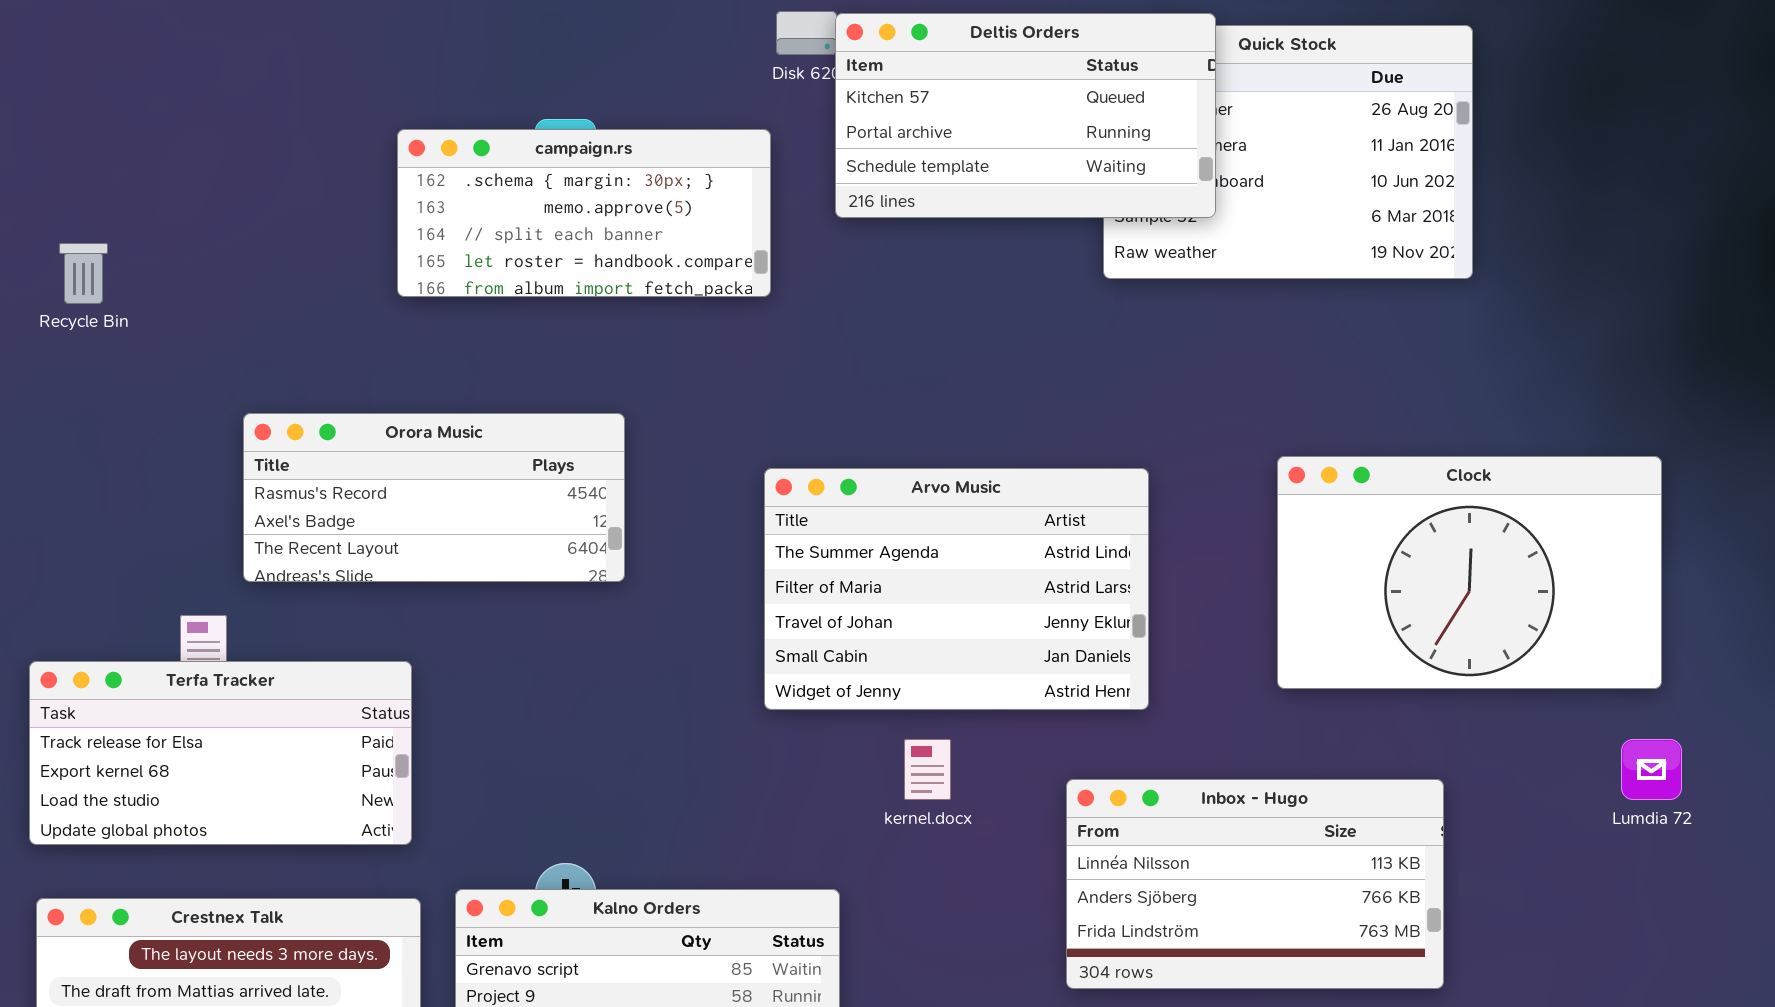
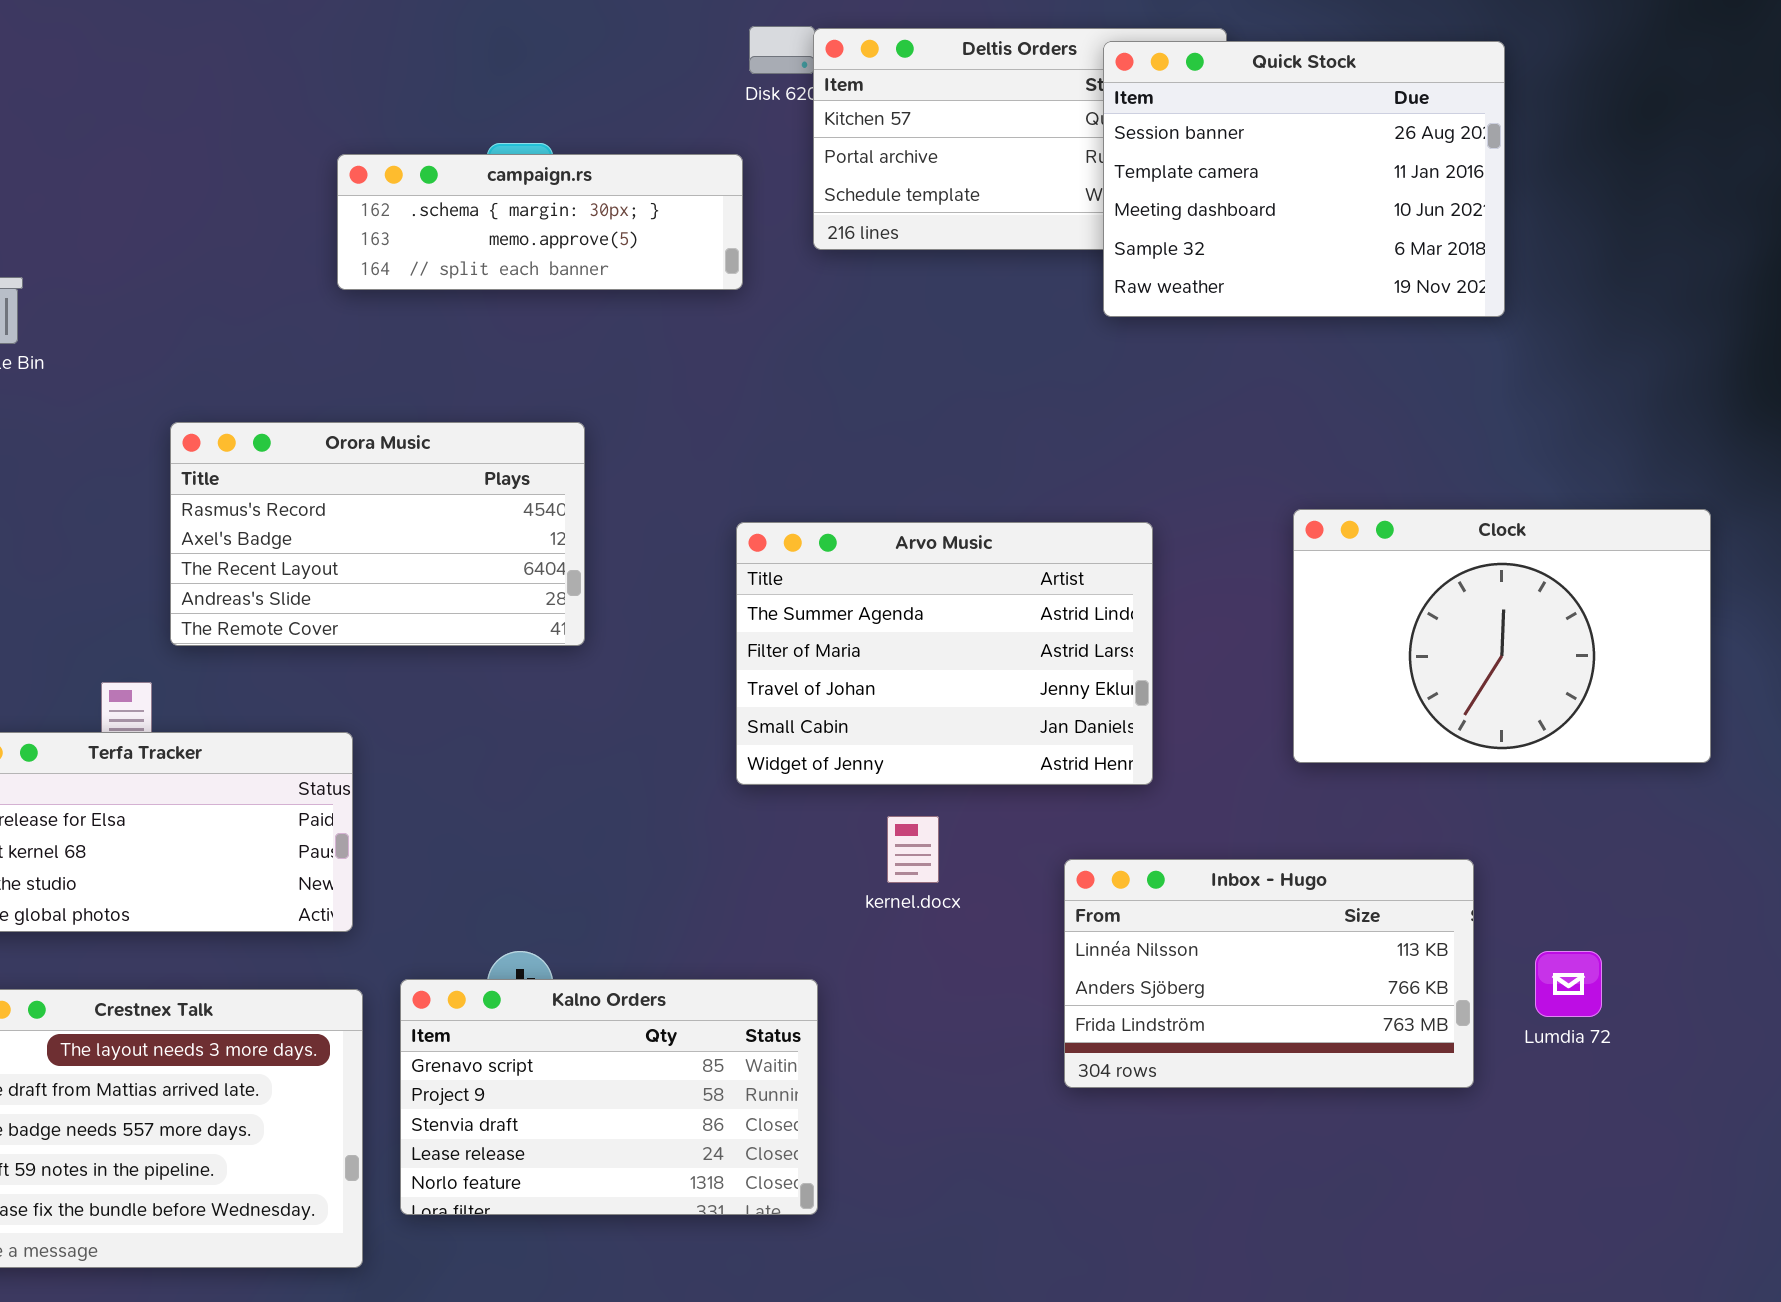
Quick Stock: [1103,25,1473,279] -> [1103,41,1505,317], raised
campaign.rs: [397,129,771,297] -> [337,154,743,290], resized
Orora Music: [243,413,625,582] -> [170,422,585,646], resized
Lumdia 72: [1621,739,1682,800] -> [1535,951,1602,1017], moved

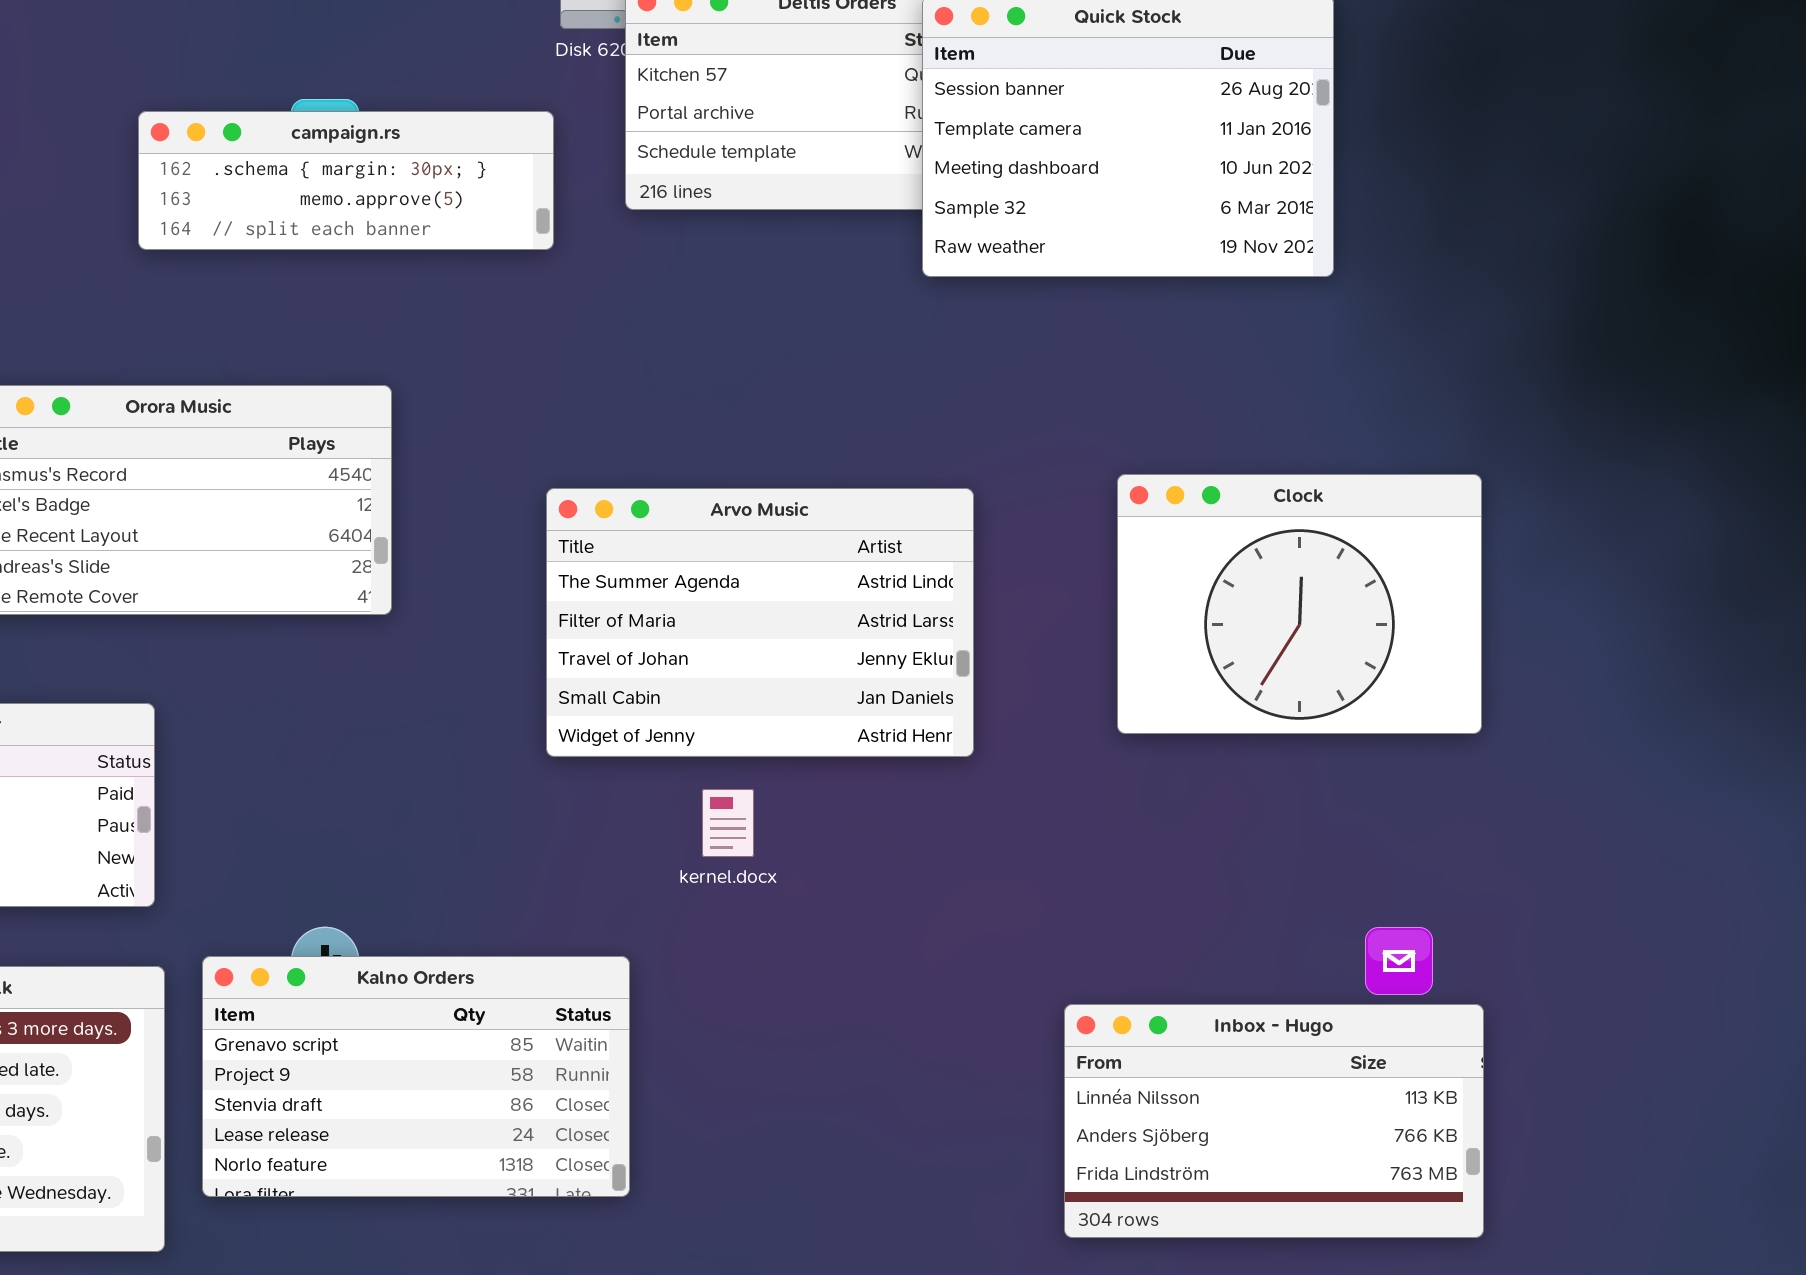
Clock: [1293,509,1711,763] -> [1117,474,1482,734], resized
Inbox - Hugo: [1064,859,1474,1088] -> [1064,1004,1484,1238], moved

